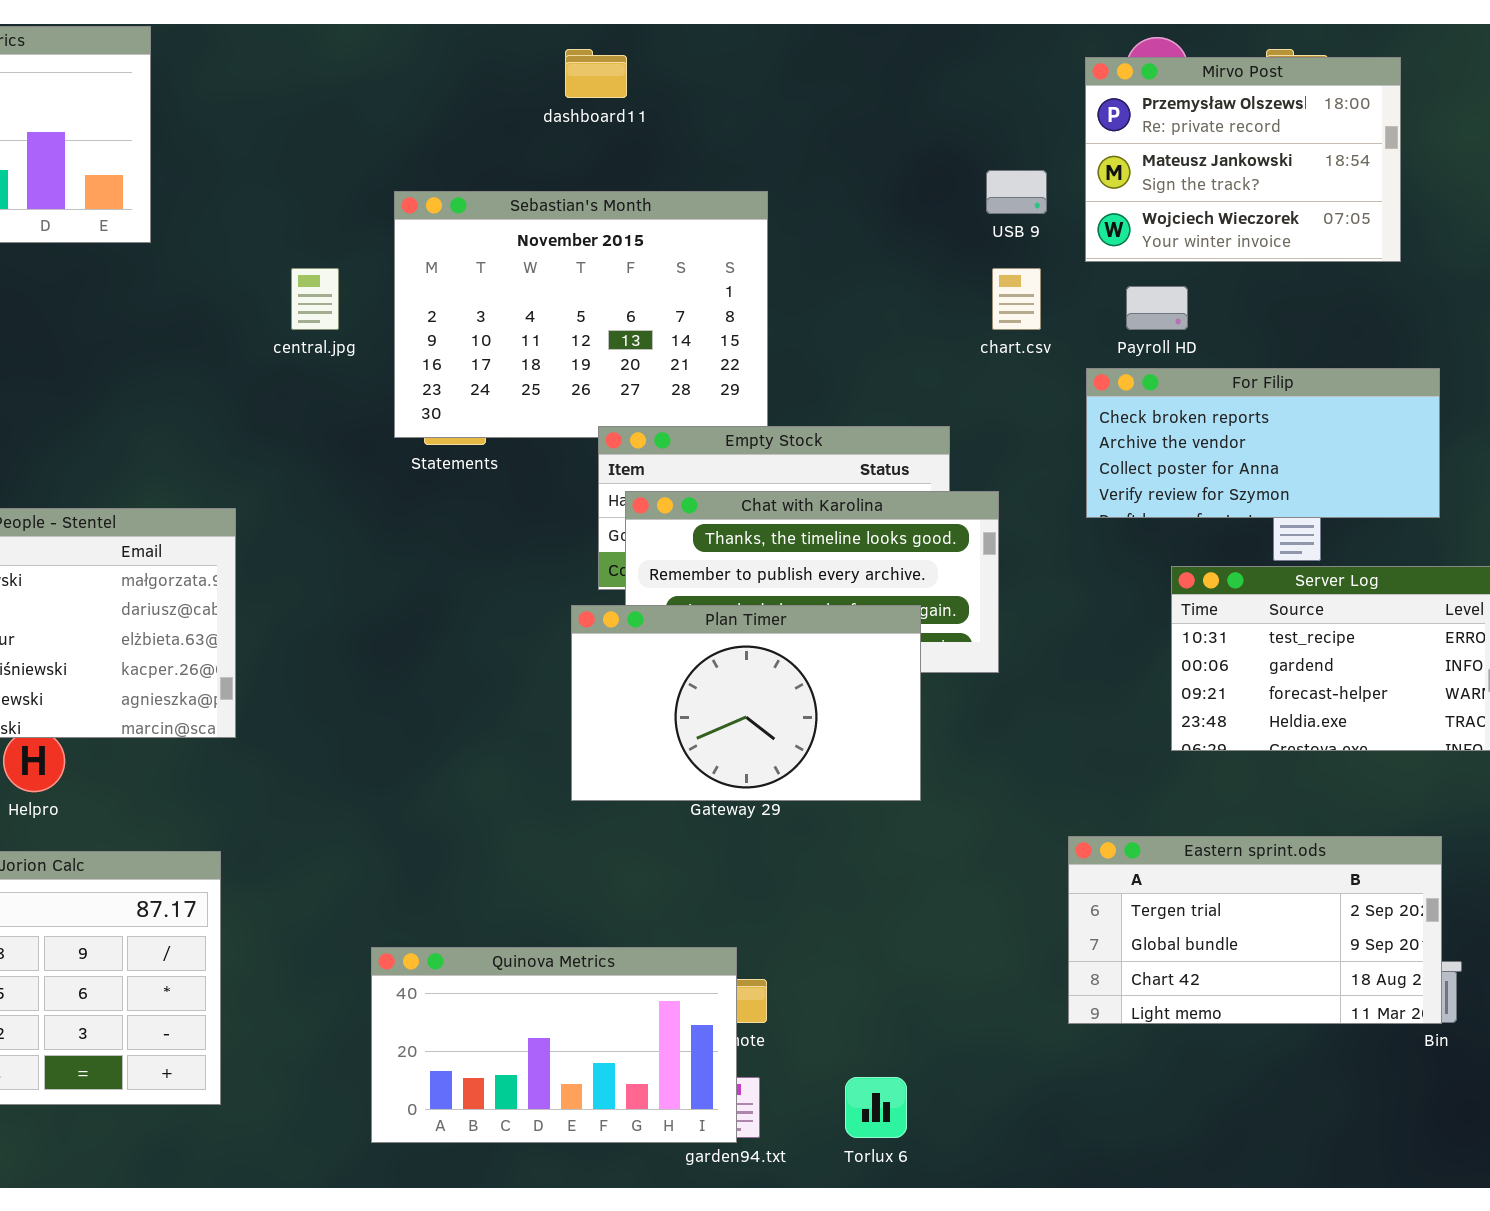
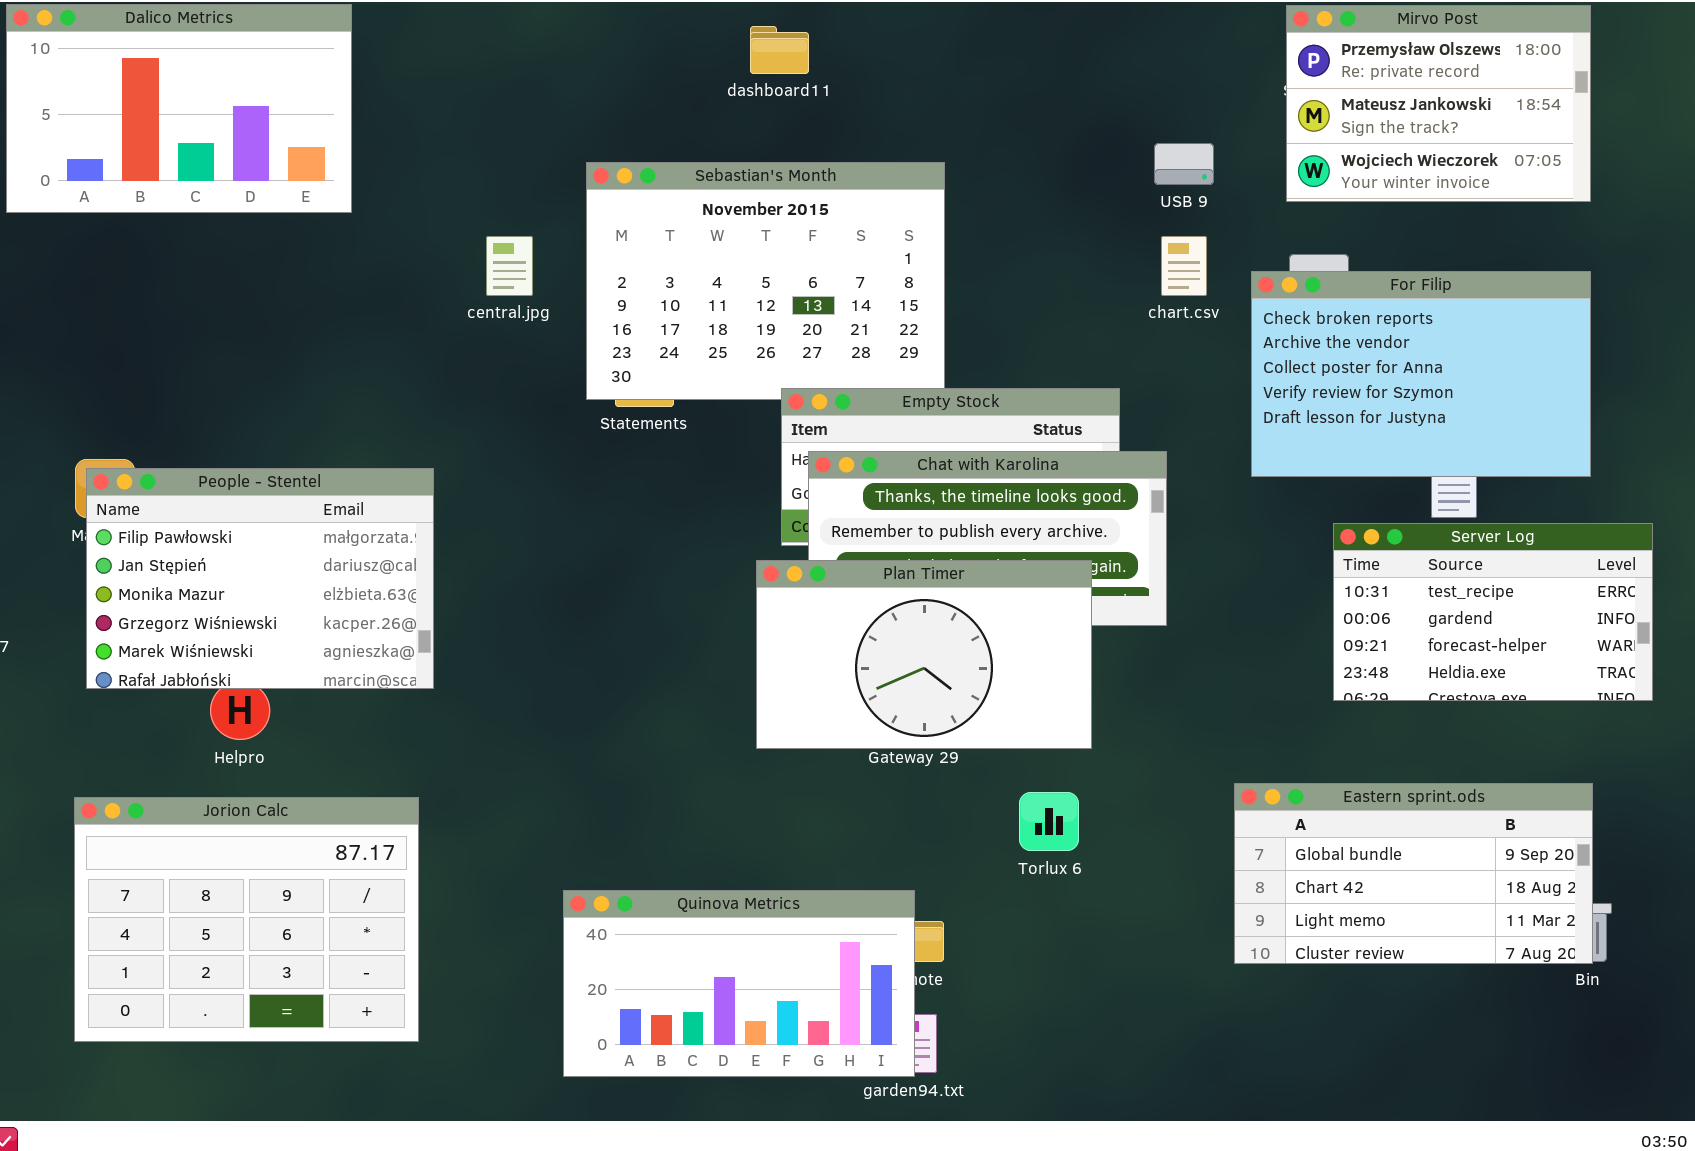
Mirvo Post: [1085,57,1401,262] -> [1286,5,1591,202], moved
For Filip: [1086,368,1440,518] -> [1251,271,1591,477], resized
Eastern sprint.ods: [1068,836,1442,1024] -> [1234,783,1593,964], scrolled down 1 row
Torlux 6: [845,1077,907,1138] -> [1019,792,1079,851], moved

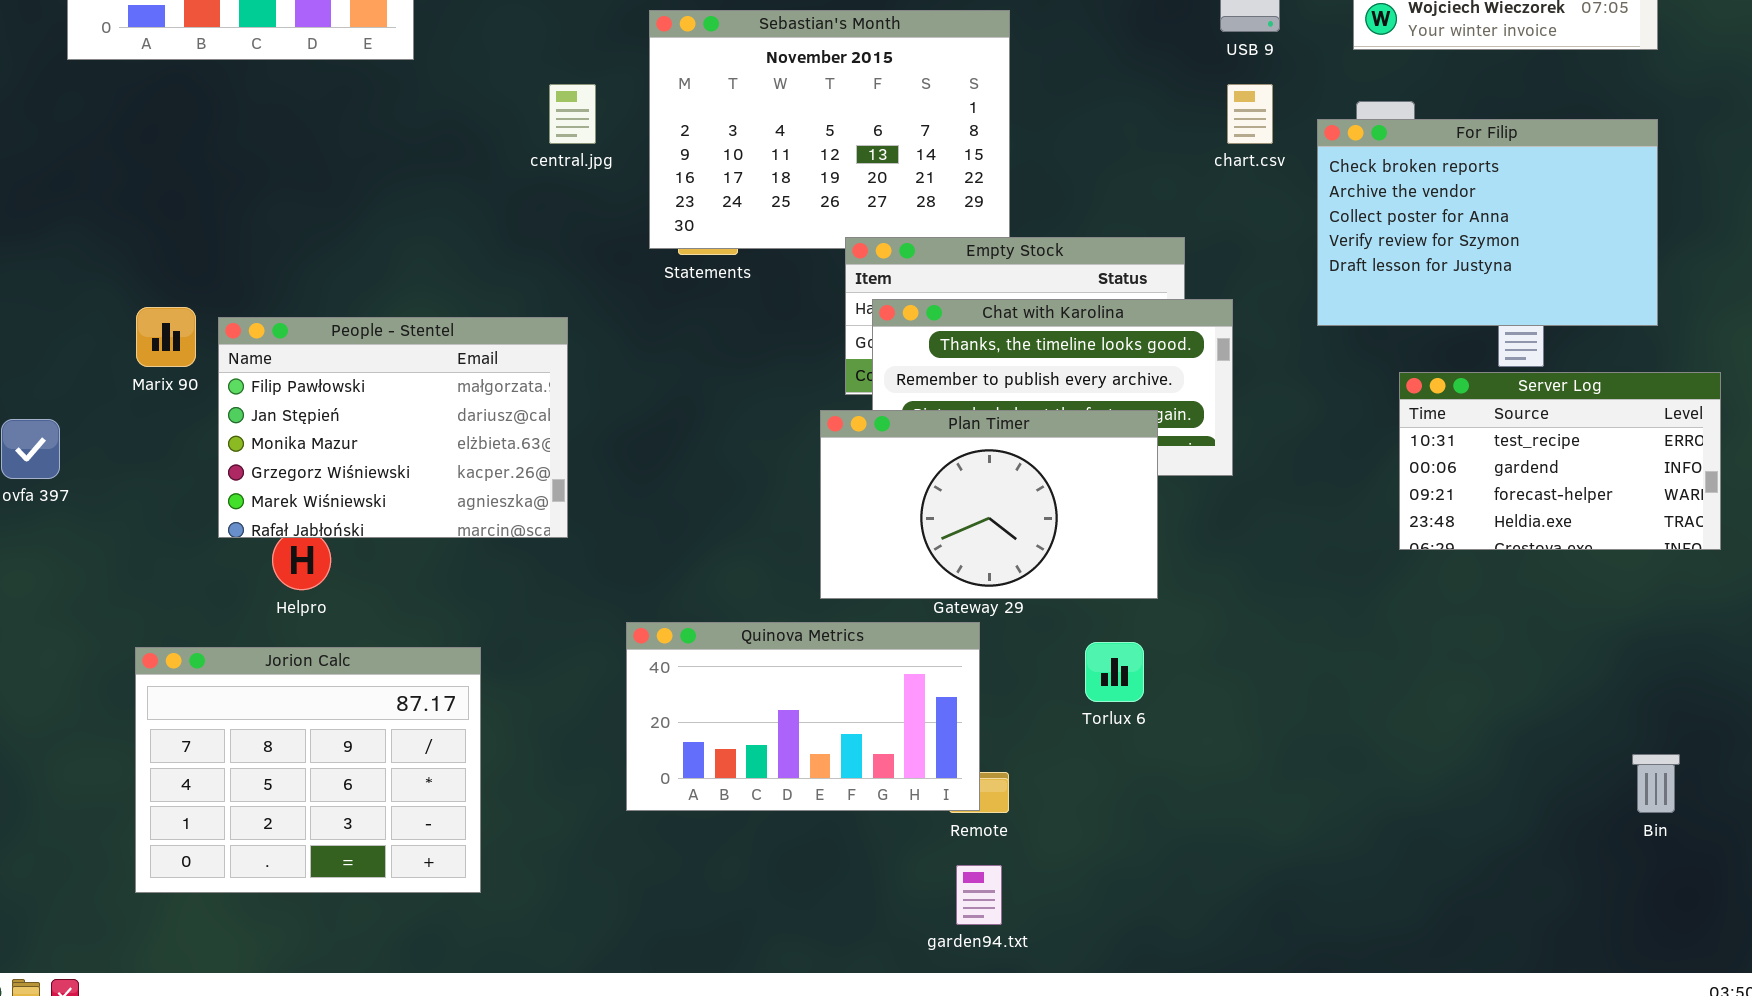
People - Stentel: [86,468,434,689] -> [218,317,568,538], moved
Eastern sprint.ods: [1234,783,1593,964] -> none, closed
Quinova Metrics: [563,890,915,1077] -> [626,622,980,811], moved

